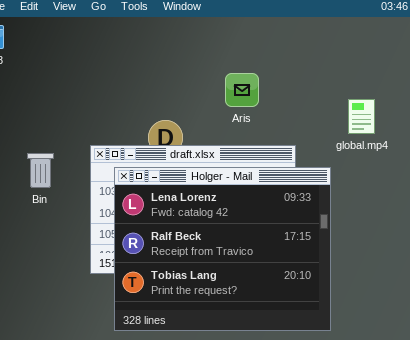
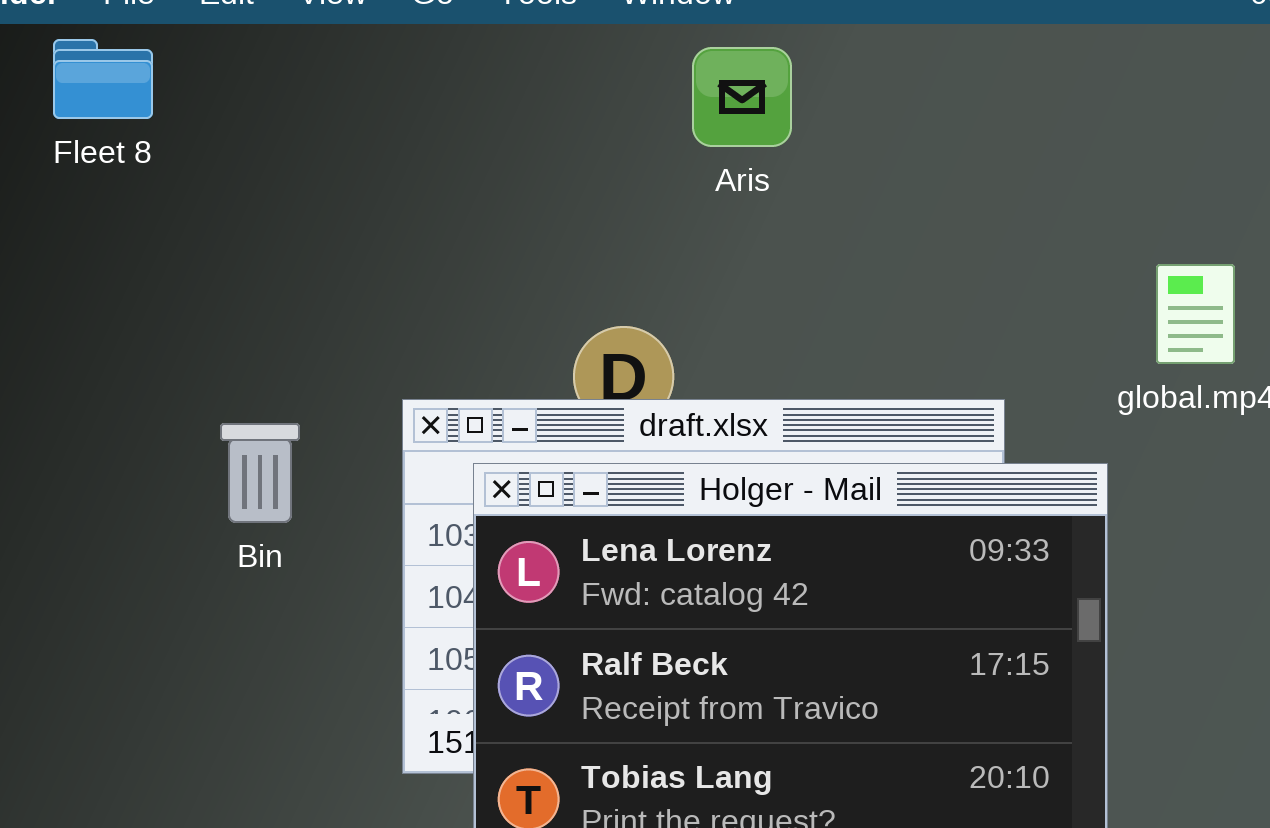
Aris: [225,73,259,107] -> [692,47,792,147], moved

